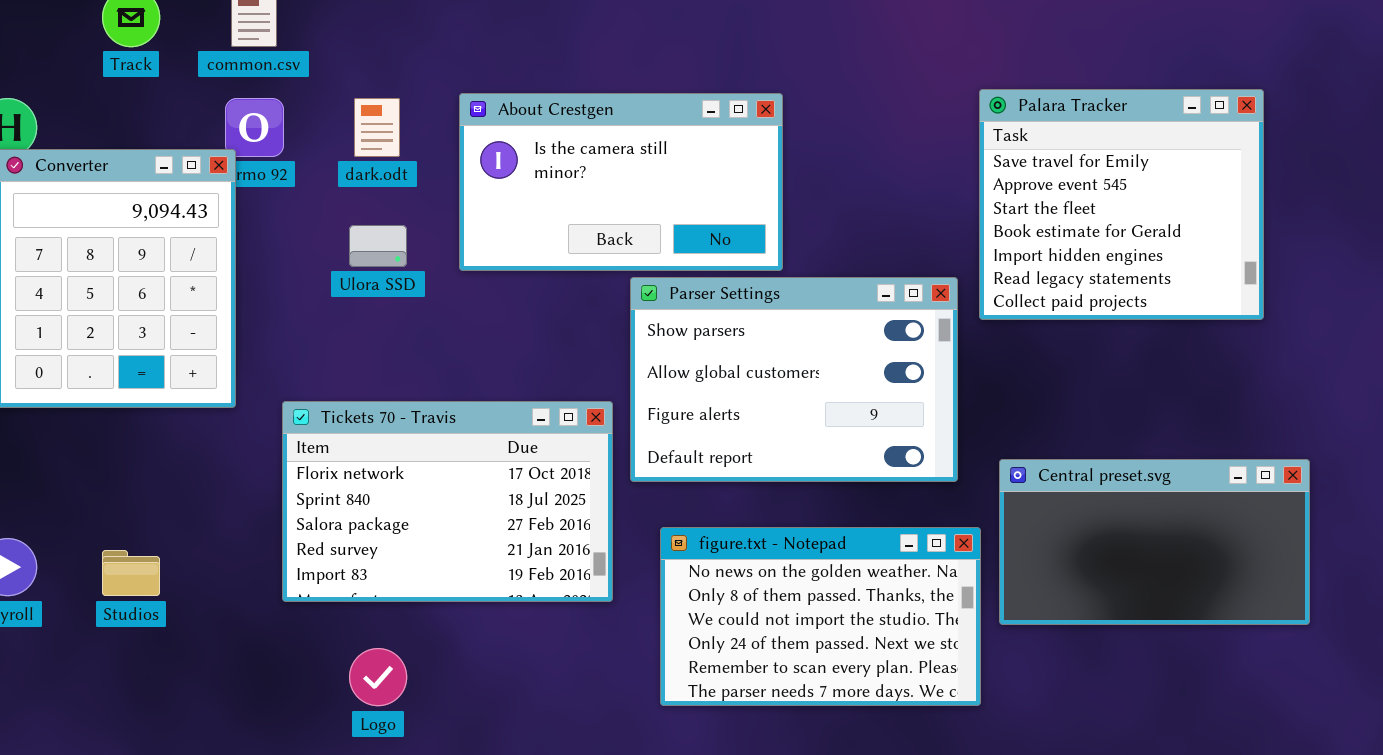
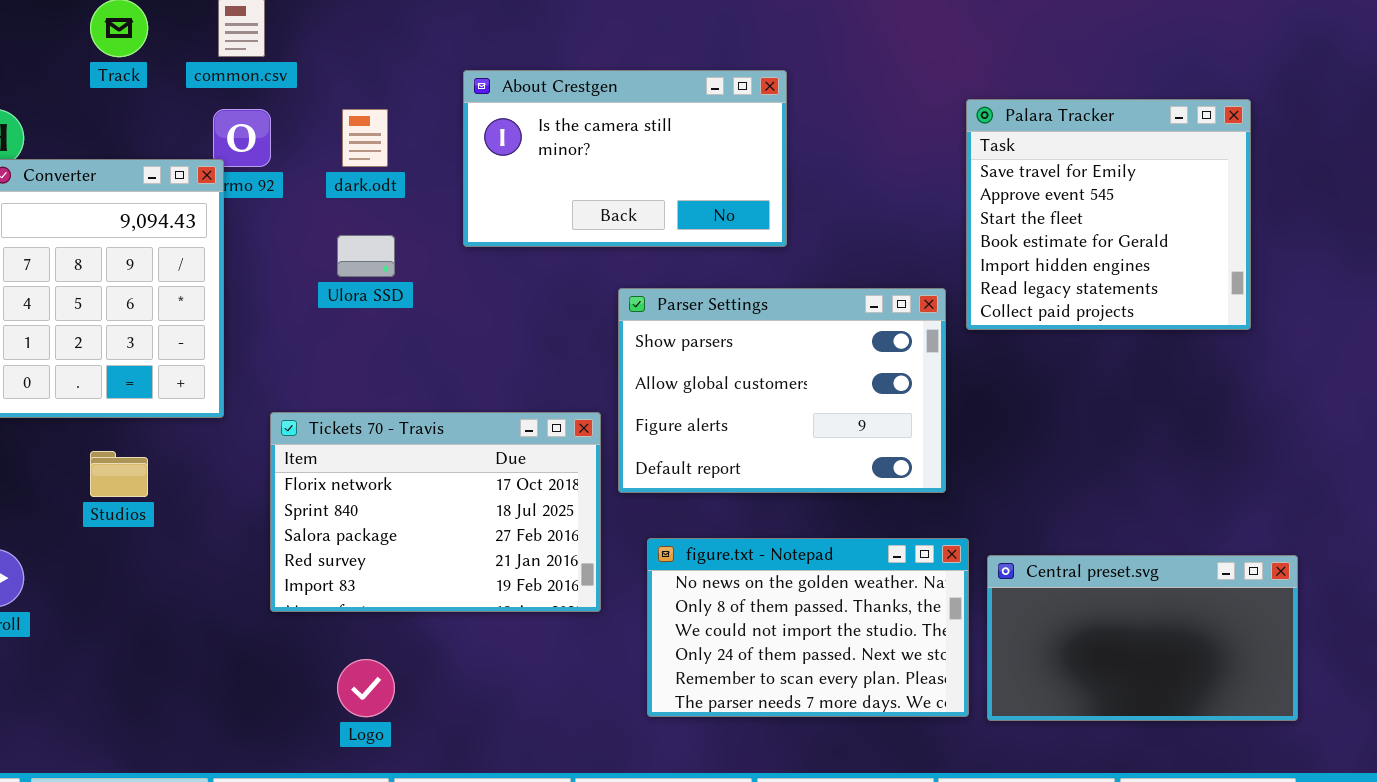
About Crestgen: [459,93,783,271] -> [463,70,787,247], moved
Central preset.svg: [999,459,1310,625] -> [987,555,1298,721], moved
Studios: [102,550,160,596] -> [90,451,148,497], moved

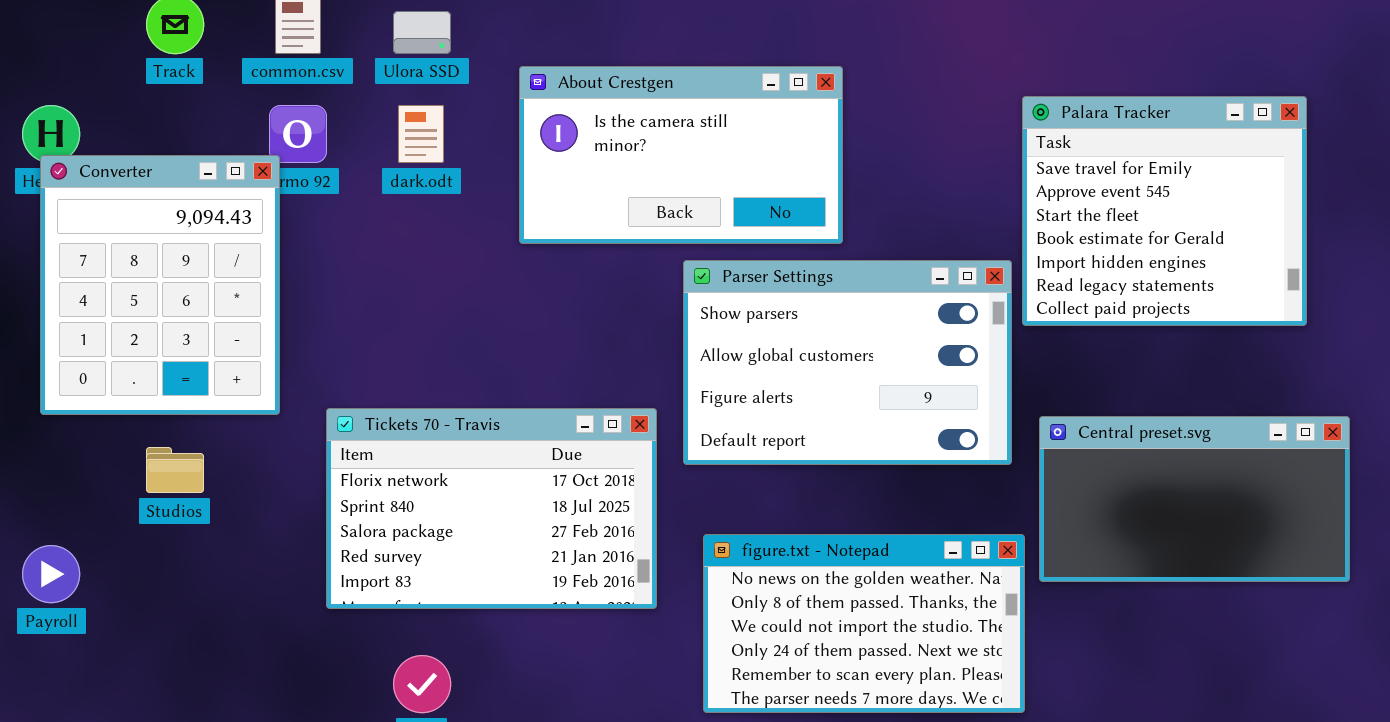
Ulora SSD: [337,235,395,277] -> [393,11,451,54], moved
Parser Settings: [618,288,946,493] -> [683,260,1012,465], moved
Central preset.svg: [987,555,1298,721] -> [1039,416,1350,582], moved

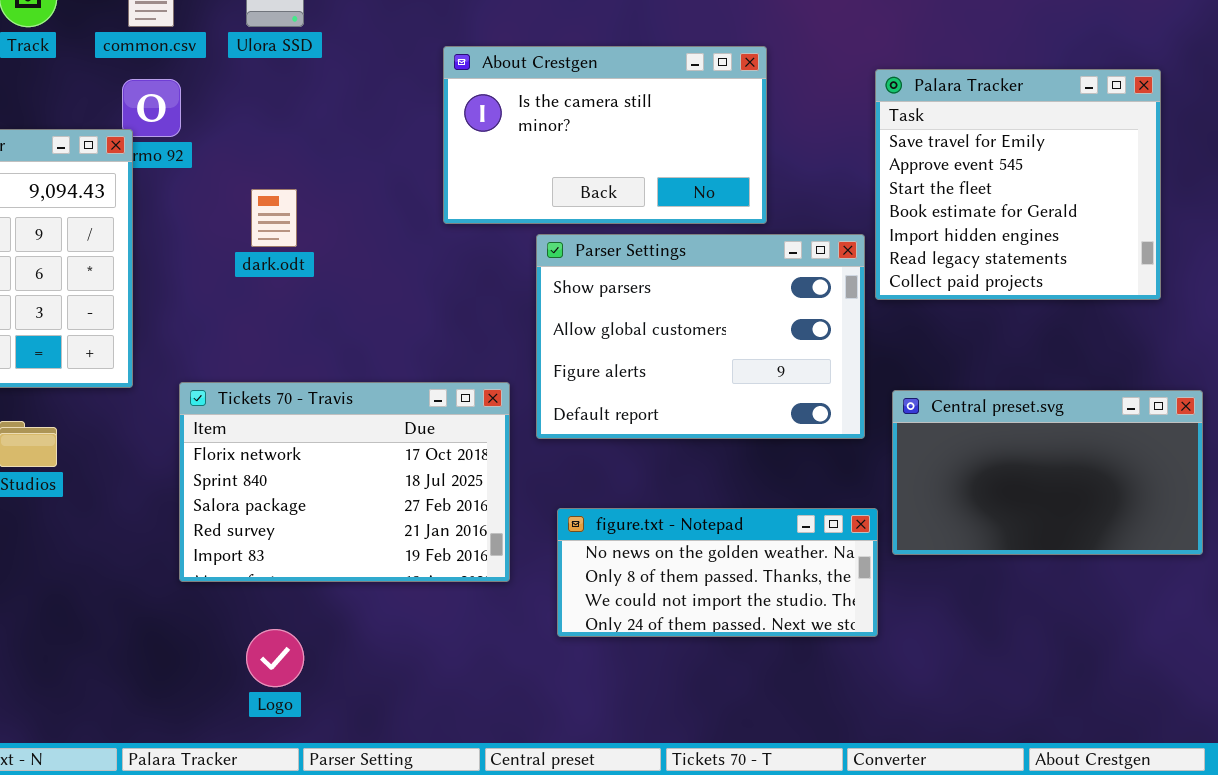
About Crestgen: [519,66,843,244] -> [443,46,767,224], moved
dark.odt: [398,105,444,163] -> [251,189,297,247], moved
figure.txt - Notepad: [703,534,1025,713] -> [557,508,878,637], resized

